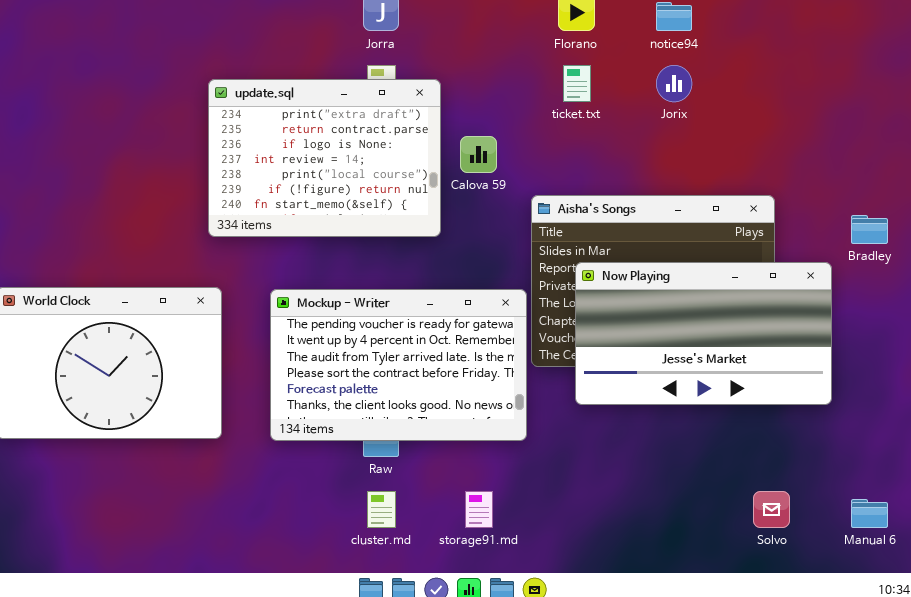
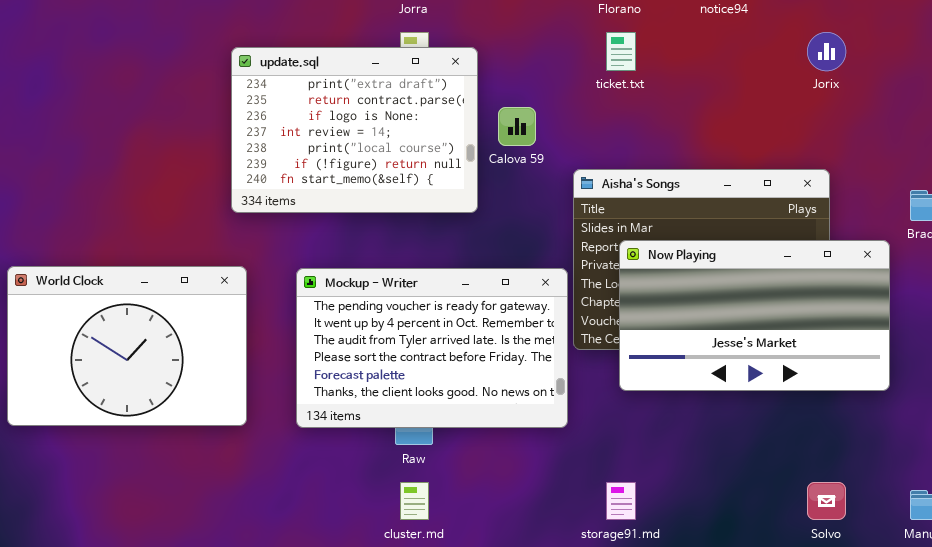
Jorix: [656,65,692,102] -> [807,32,846,71], moved
storage91.md: [465,491,493,528] -> [606,482,636,520], moved

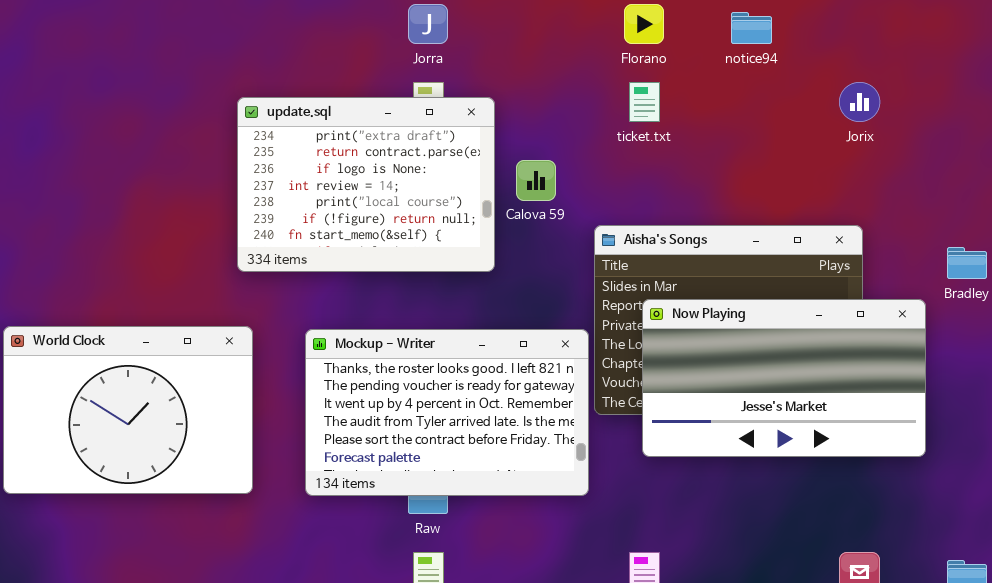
Mockup - Writer: [296,268,568,428] -> [305,329,589,496], scrolled up 1 row

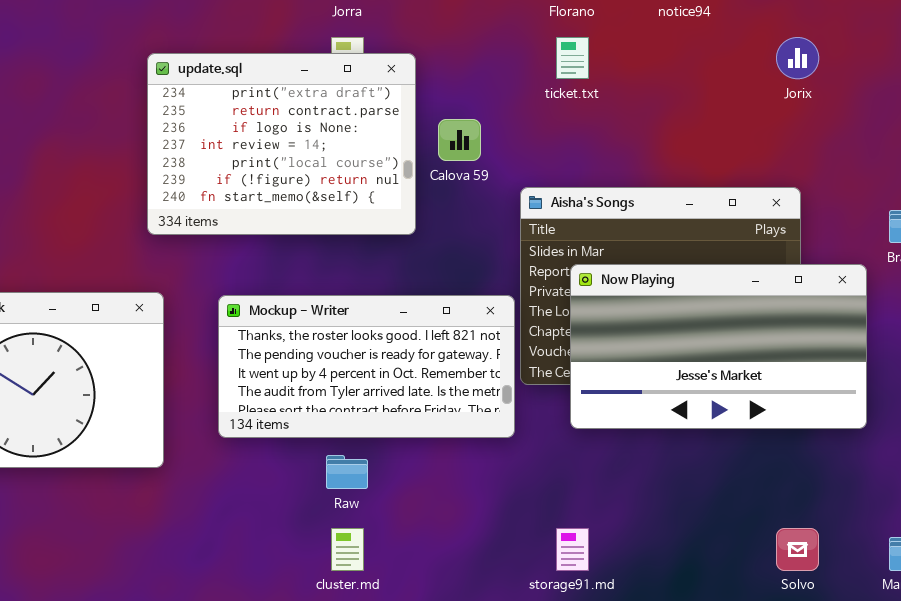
Mockup - Writer: [305,329,589,496] -> [218,295,515,438], resized

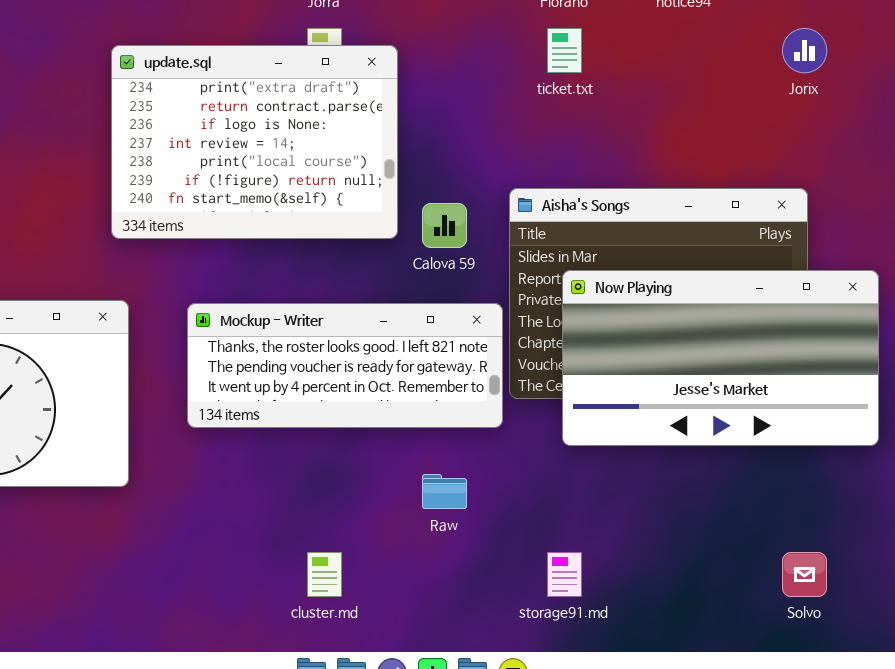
Calova 59: [438,119,481,161] -> [422,203,467,248], moved
Mockup - Writer: [218,295,515,438] -> [187,303,503,428], resized
Raw: [326,455,368,489] -> [422,474,467,509], moved

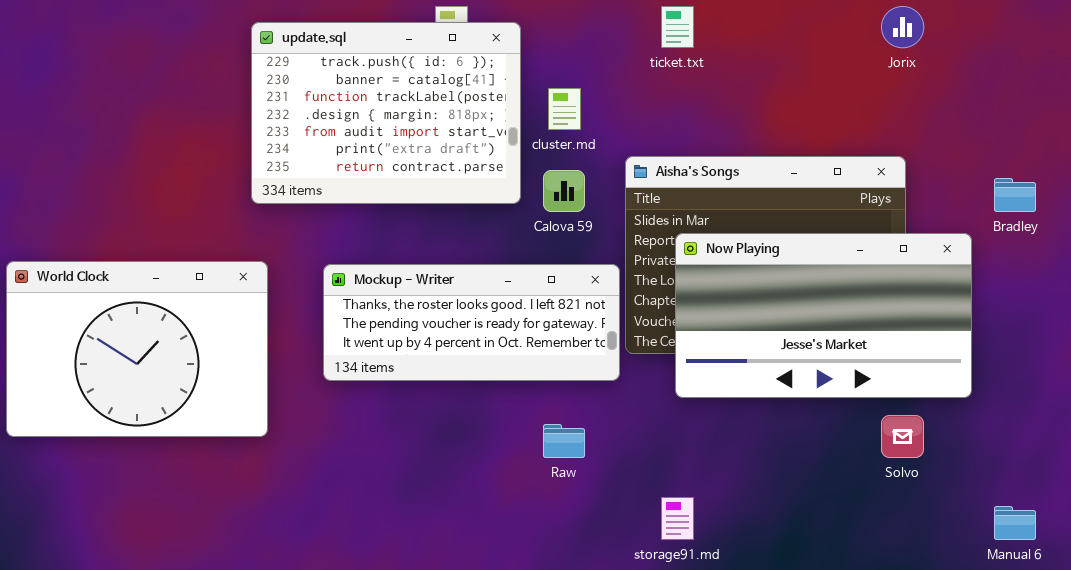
update.sql: [111,45,398,239] -> [251,22,521,204], scrolled up 5 rows
cluster.md: [307,552,342,597] -> [548,88,581,130], moved
Solvo: [782,552,827,597] -> [881,415,924,458], moved

